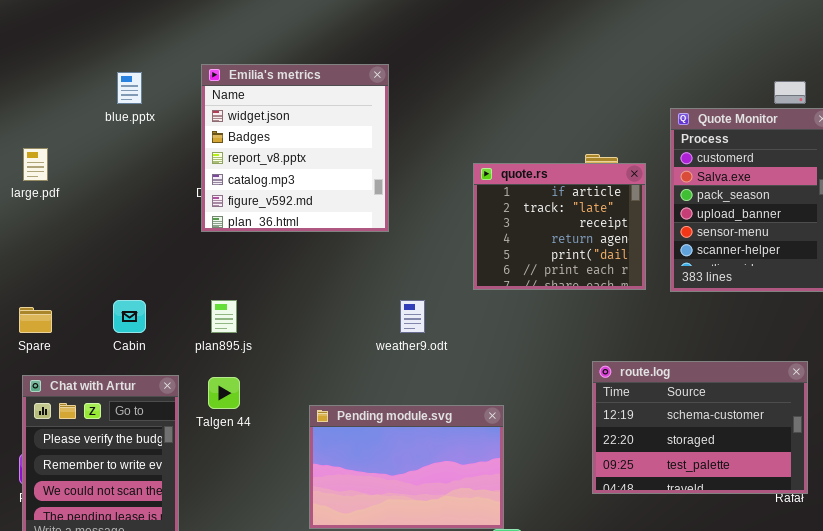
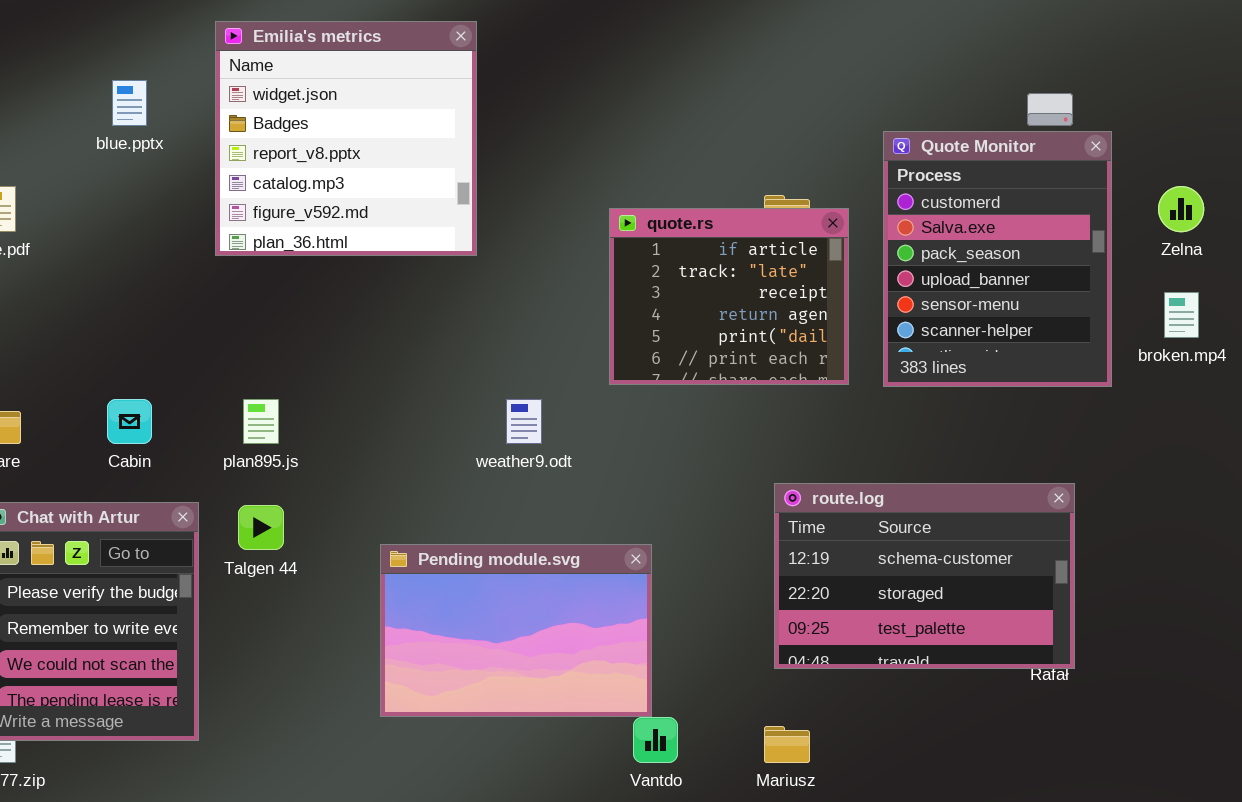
Emilia's metrics: [201,64,389,232] -> [215,21,477,256], moved

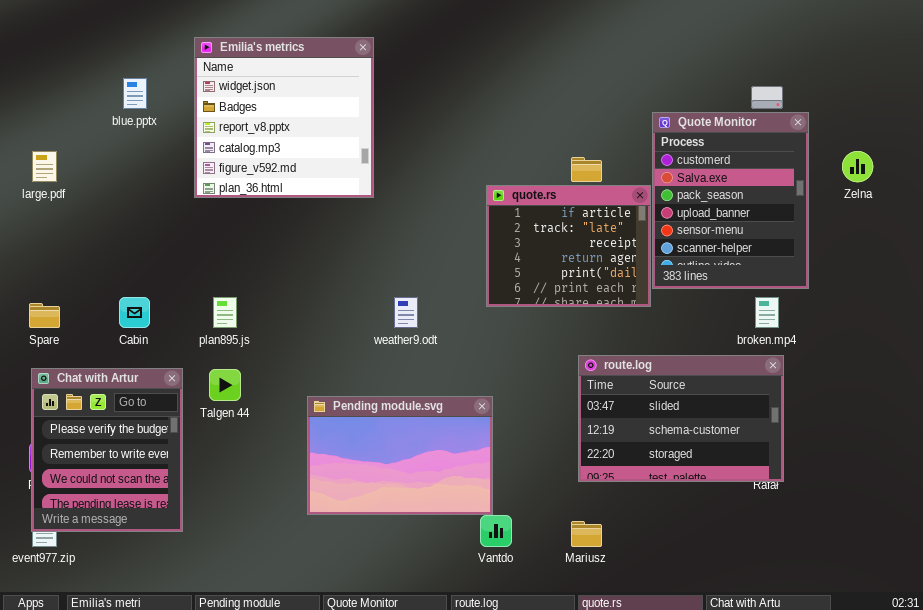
quote.rs: [609,208,849,385] -> [486,185,651,307], moved
broken.mp4: [1164,292,1199,338] -> [755,297,779,328], moved
route.log: [774,483,1075,669] -> [578,355,784,482], scrolled up 1 row

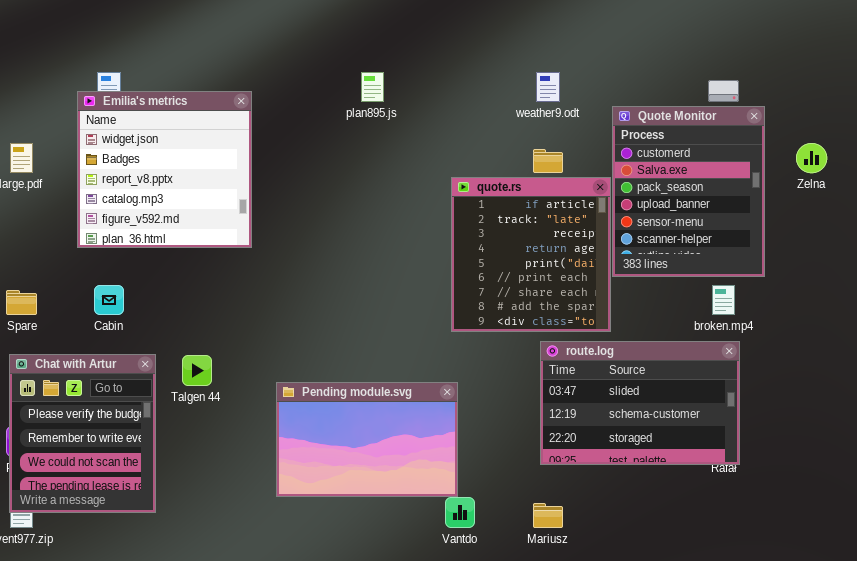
Emilia's metrics: [194,37,374,198] -> [77,91,252,248], moved
quote.rs: [486,185,651,307] -> [451,177,611,332], resized
plan895.js: [213,297,237,328] -> [361,72,384,102], moved
weather9.odt: [394,297,418,328] -> [536,72,560,102], moved

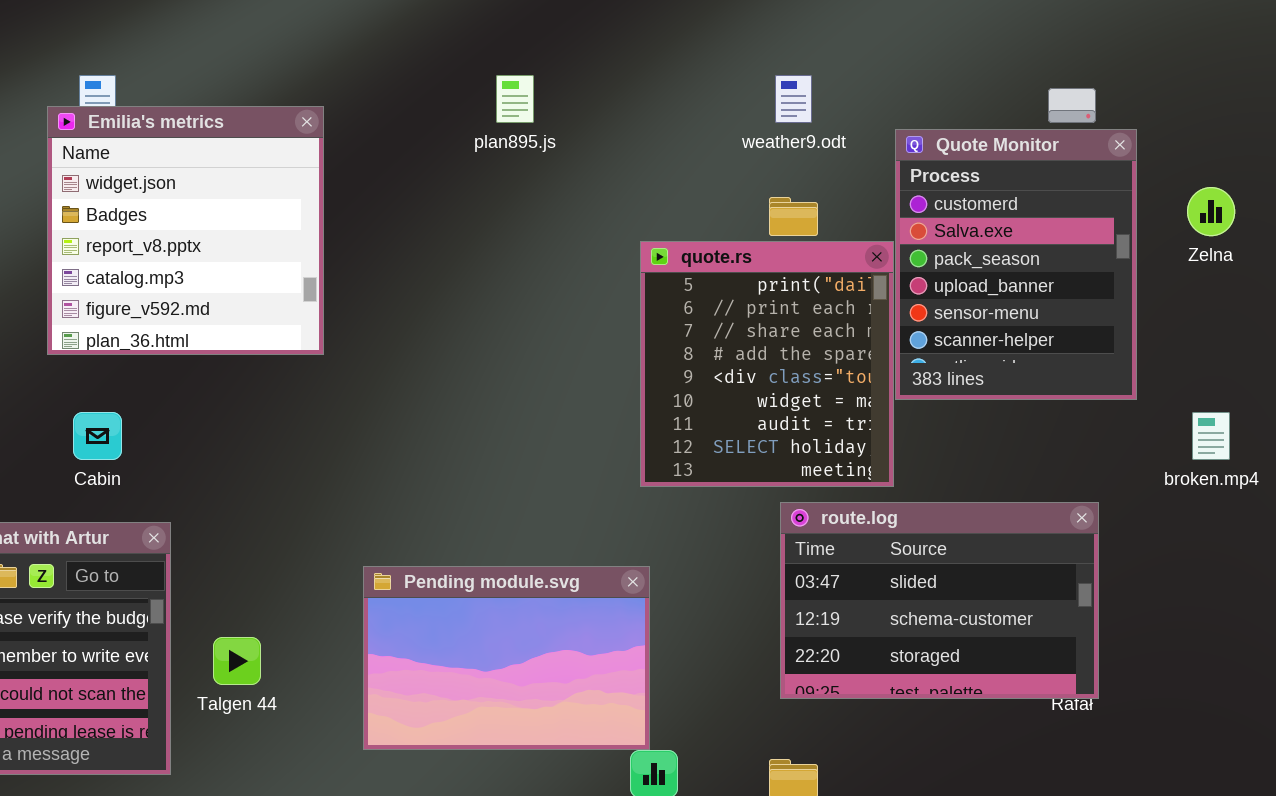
quote.rs: [451,177,611,332] -> [640,241,894,487], scrolled down 4 rows
broken.mp4: [712,285,735,315] -> [1192,412,1230,460], moved
Talgen 44: [182,355,212,386] -> [213,637,261,685], moved

